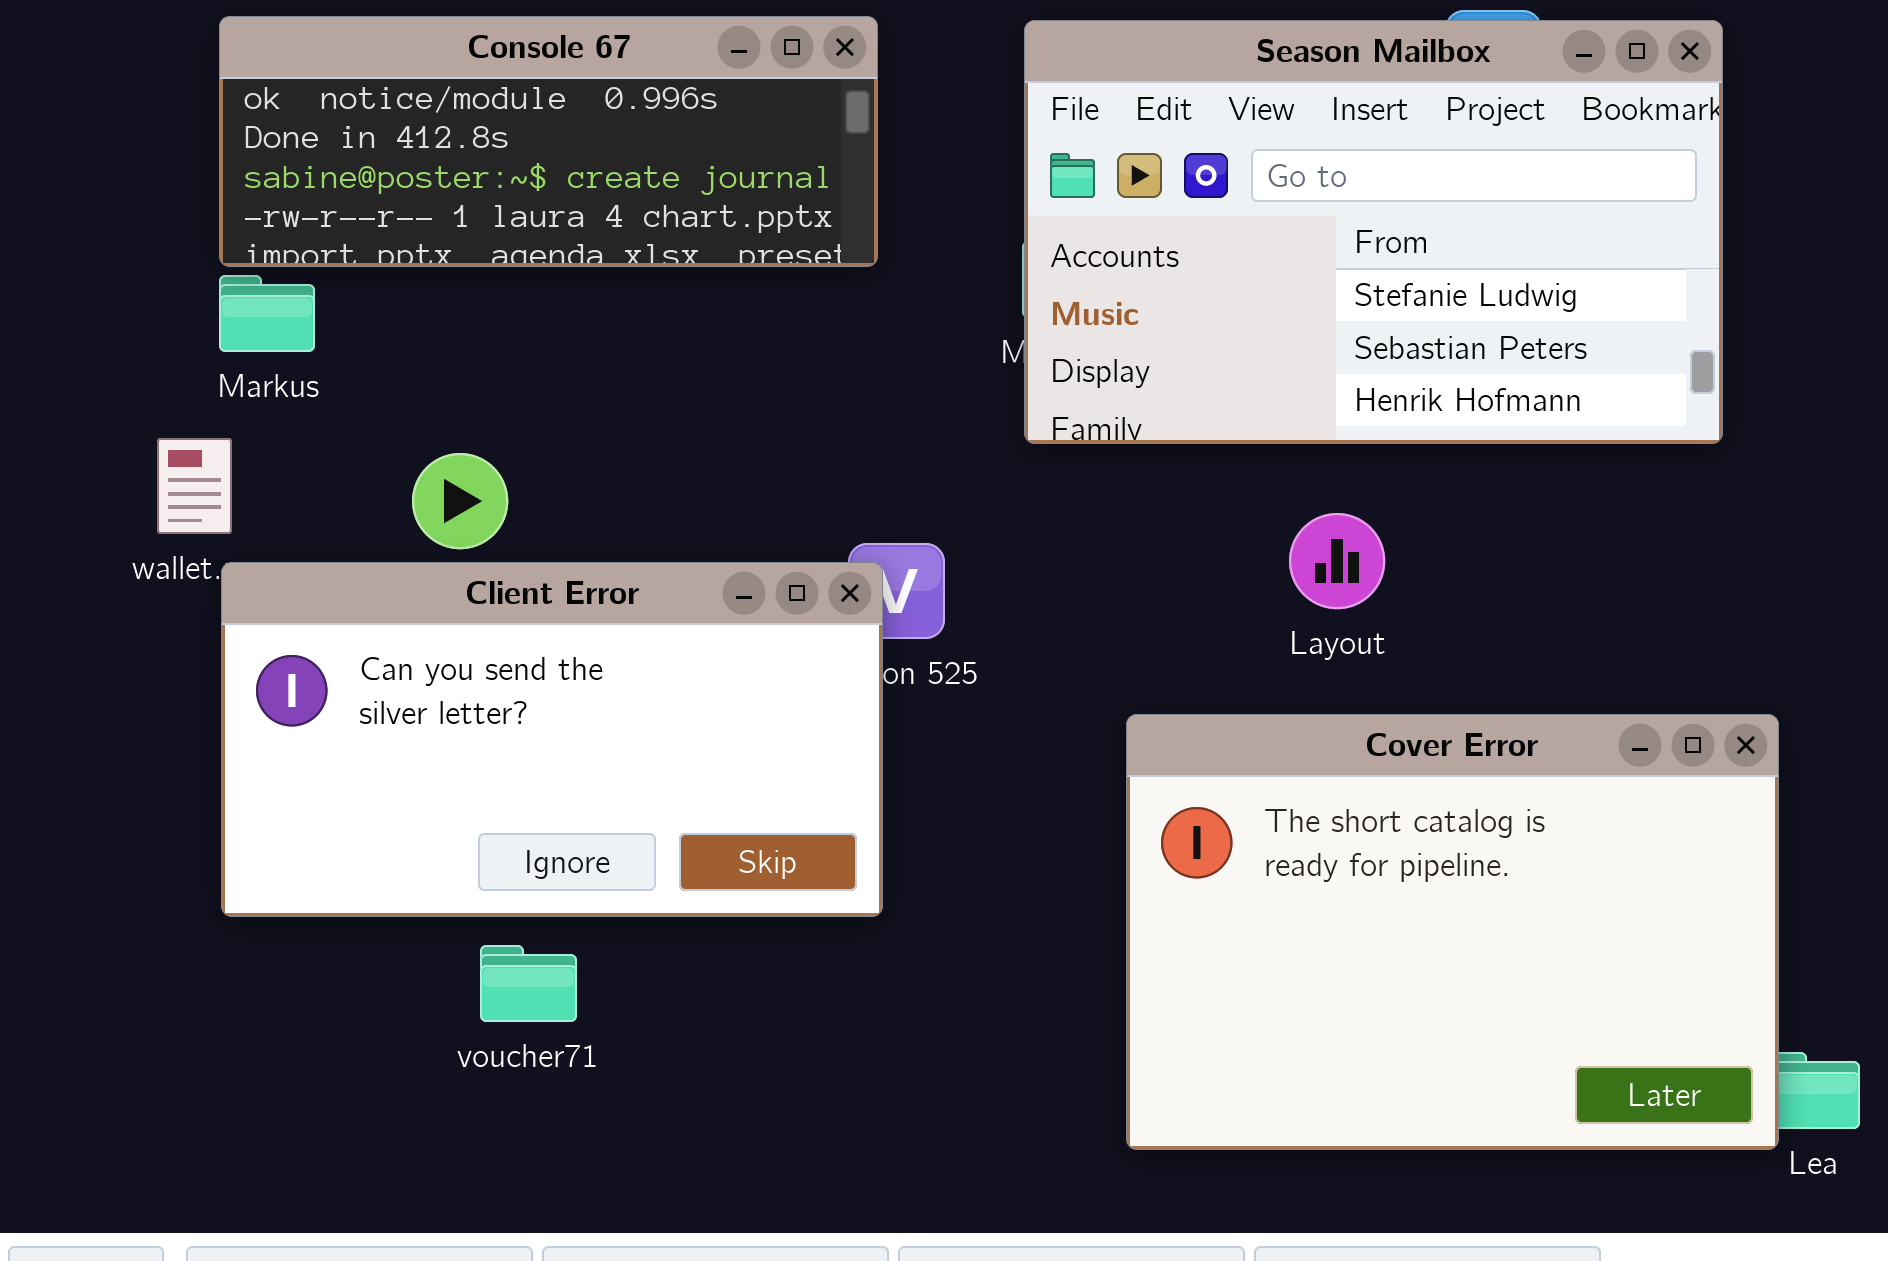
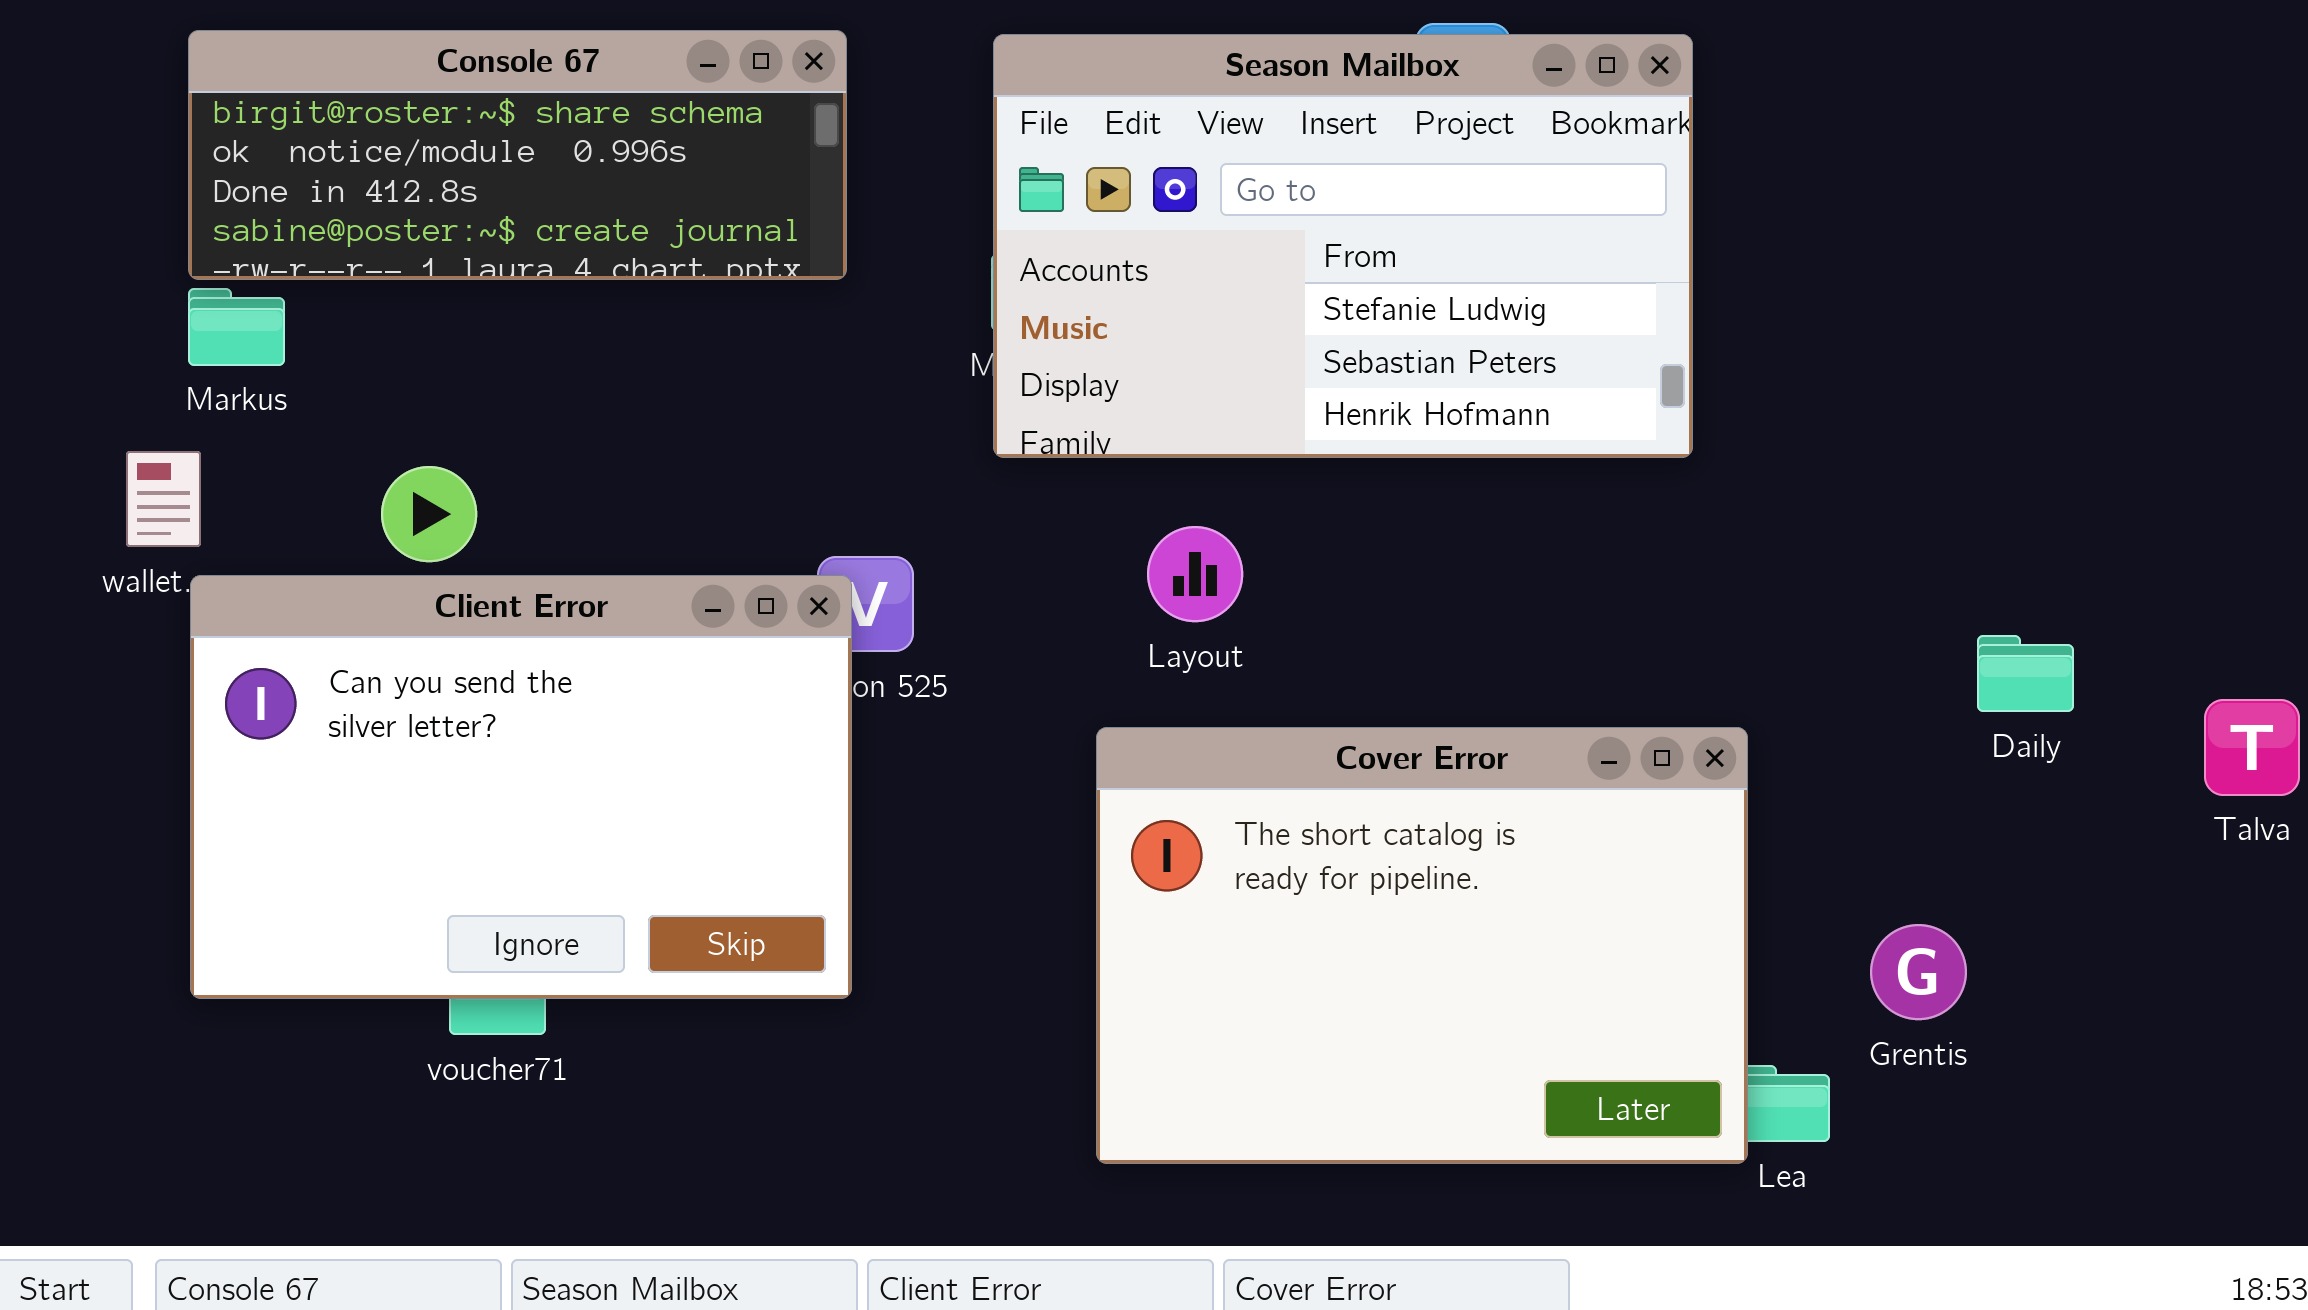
Console 67: [219,16,878,267] -> [188,30,847,280], scrolled up 1 row
Layout: [1289,513,1385,609] -> [1147,526,1243,622], moved
Client Error: [221,562,883,917] -> [190,575,852,999], resized

